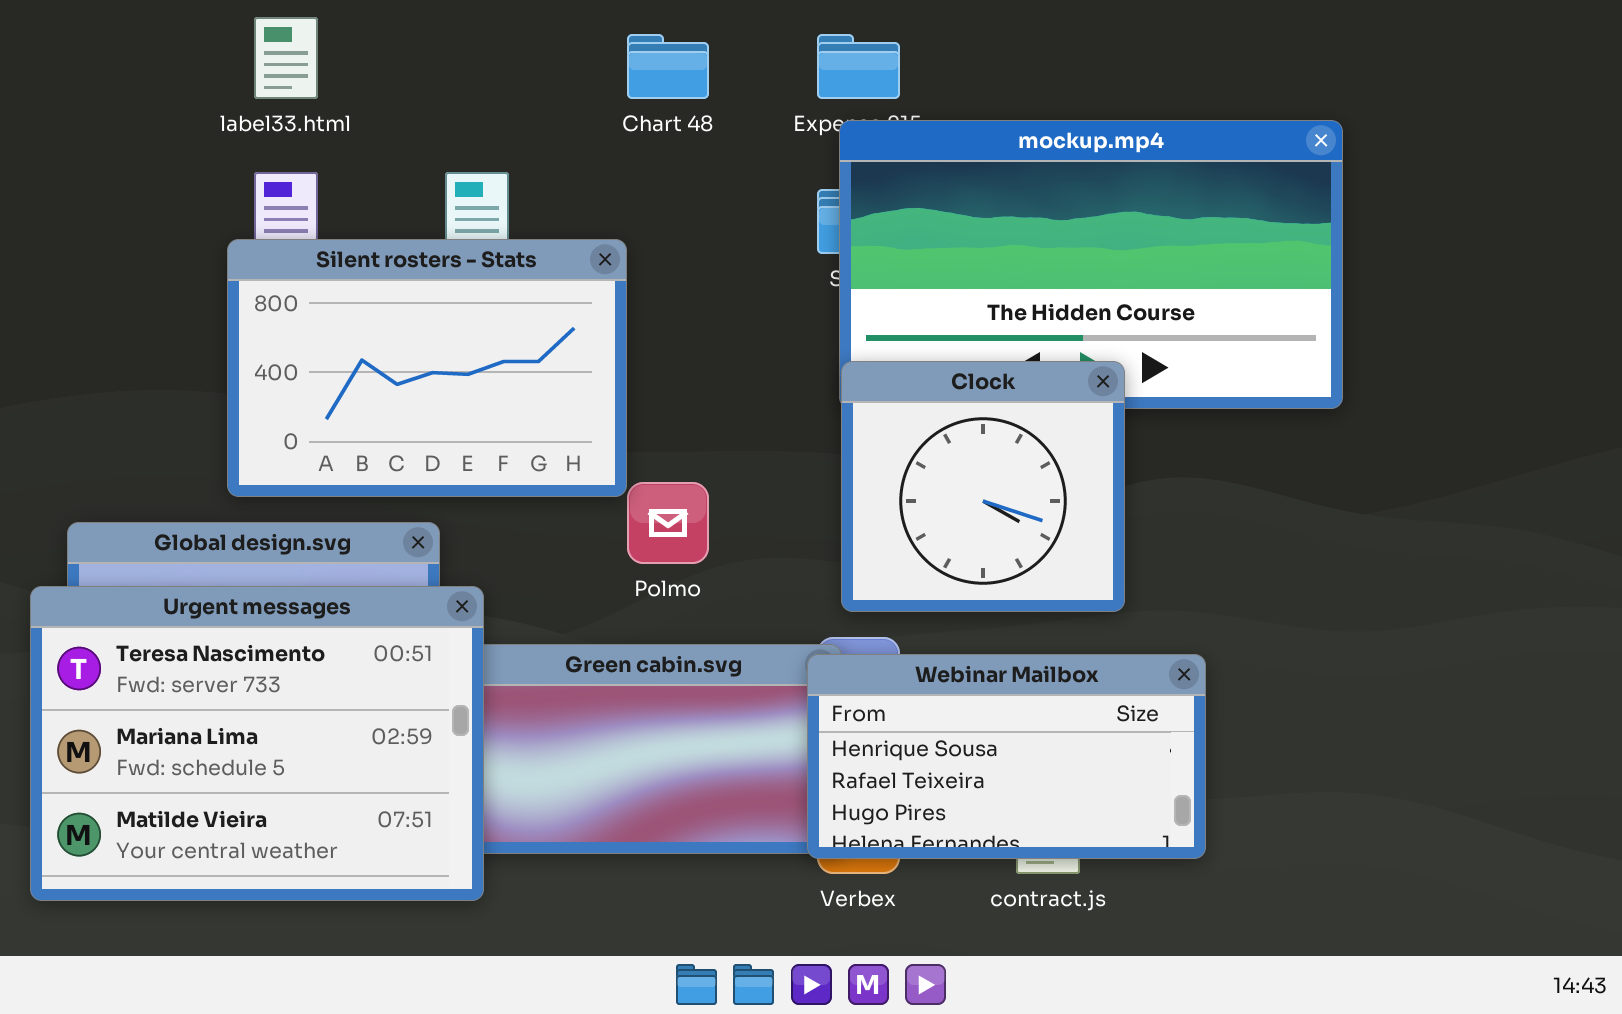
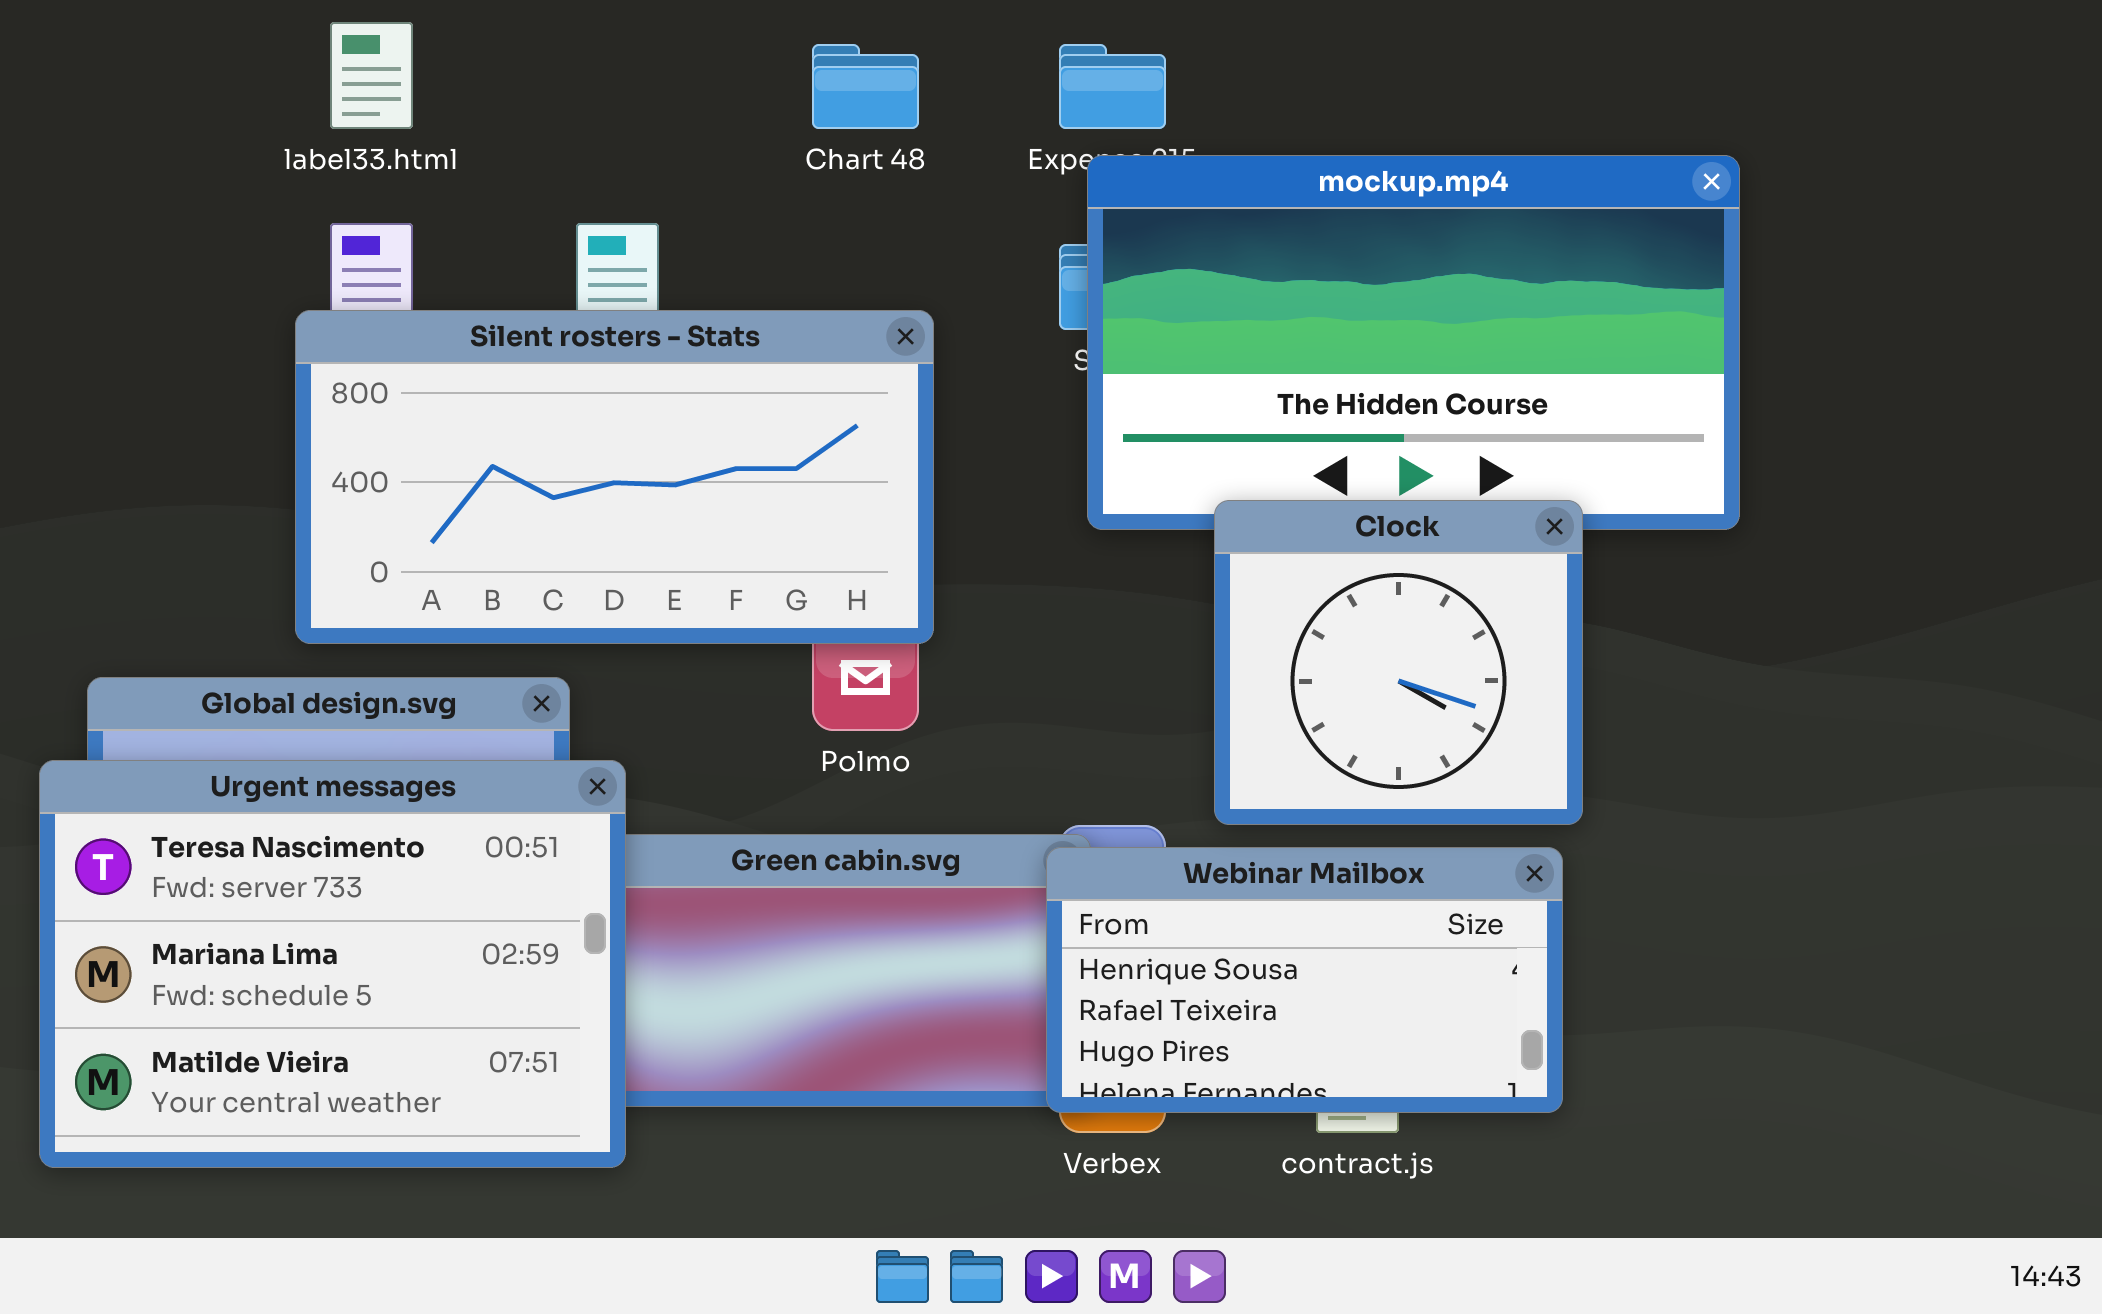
Silent rosters - Stats: [227,239,627,497] -> [295,310,934,644], resized
Clock: [841,361,1125,612] -> [1214,500,1583,825], moved

